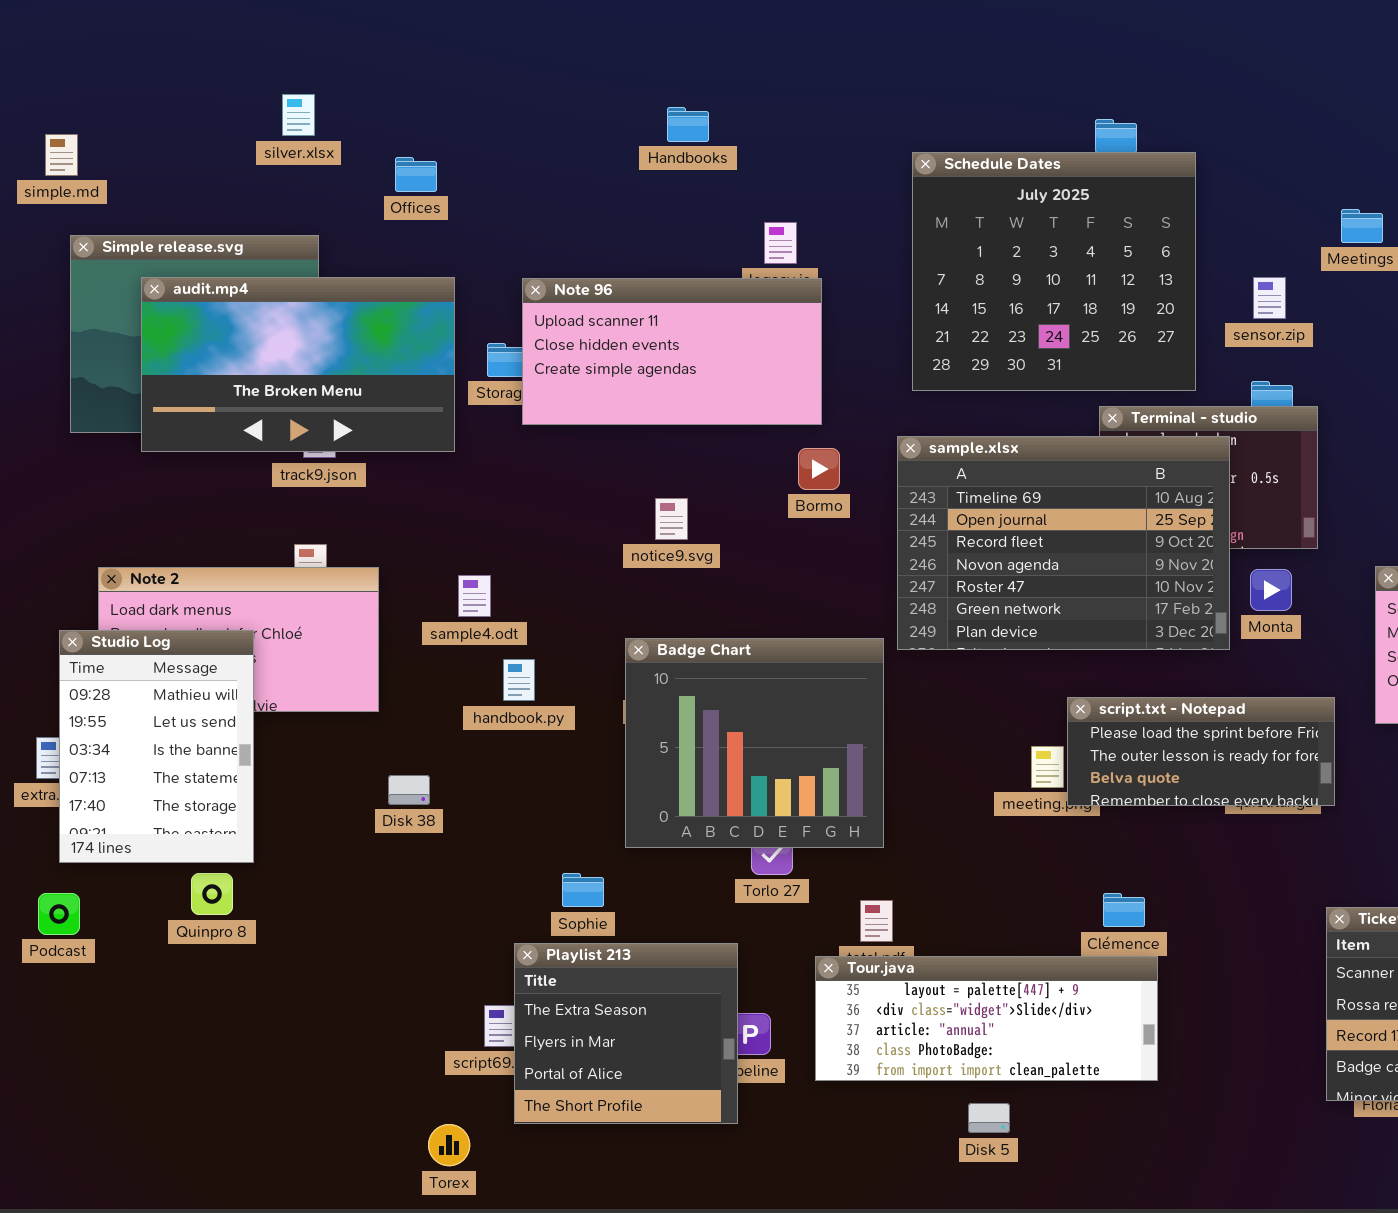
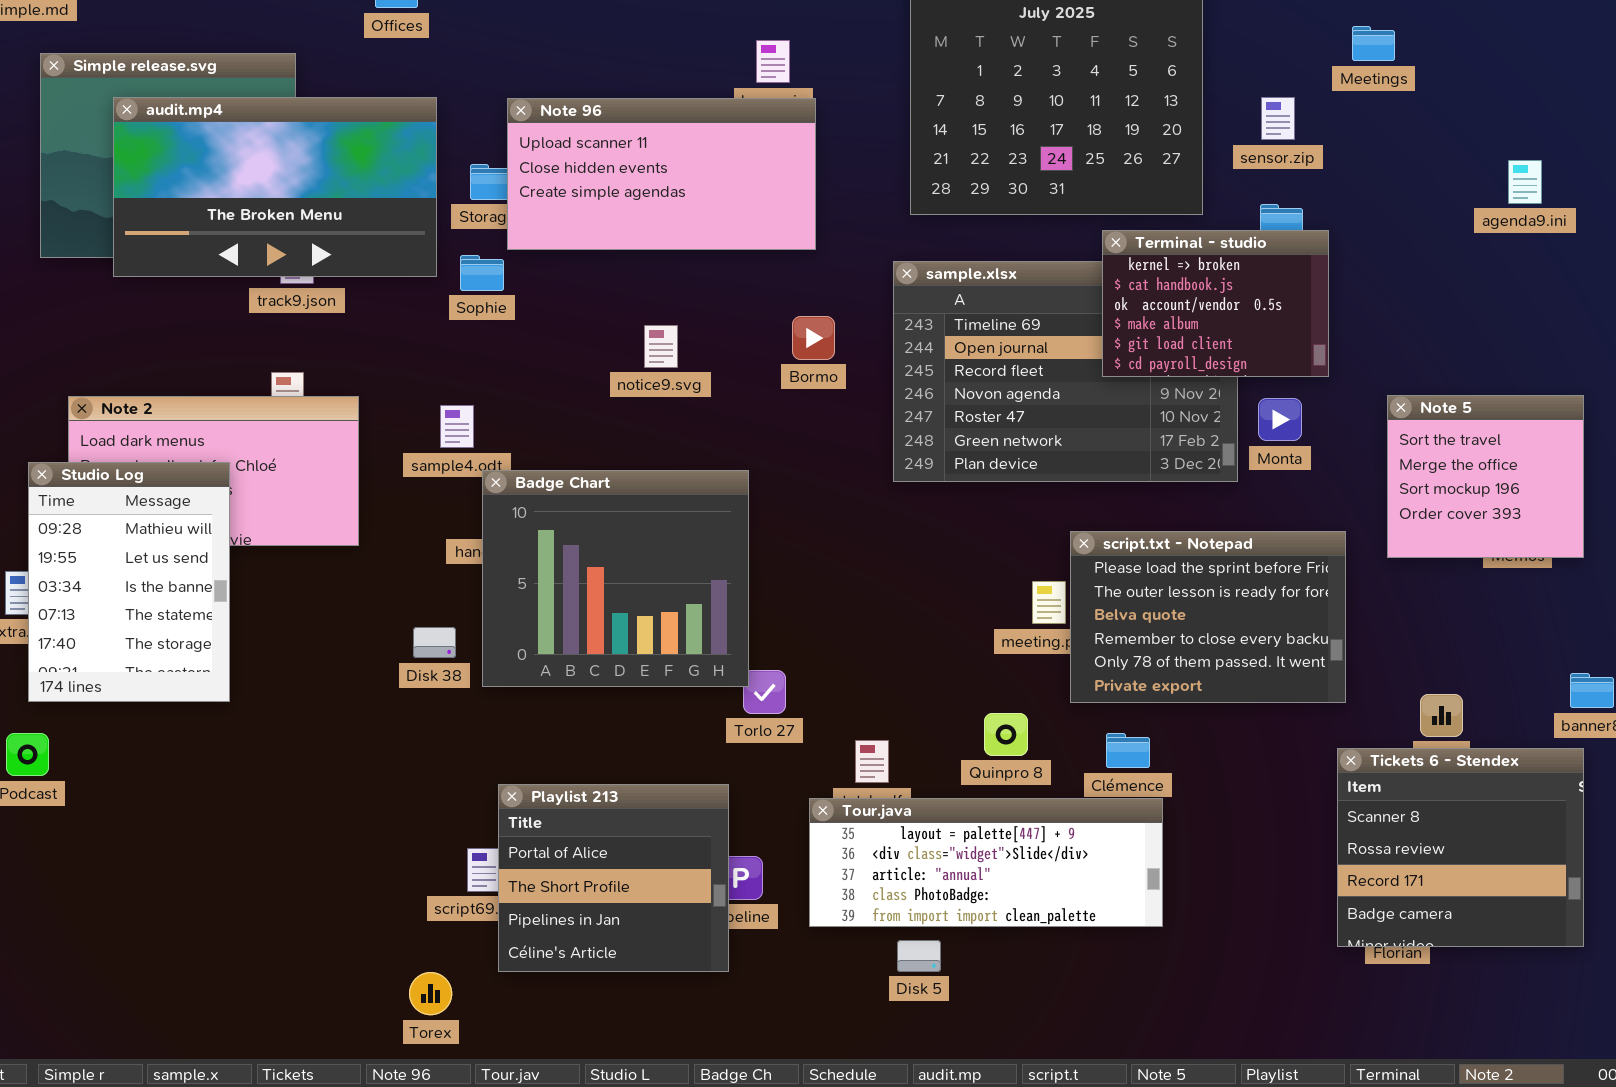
Terminal - studio: [1099,406,1318,549] -> [1102,230,1329,377], raised
Bormo: [798,448,840,490] -> [792,316,835,360], moved
Badge Chart: [625,638,884,848] -> [482,470,749,687], moved
script.txt - Notepad: [1067,697,1335,806] -> [1070,531,1346,703], resized
Disk 38: [388,775,430,805] -> [413,627,456,658], moved
Quinpro 8: [191,873,233,915] -> [984,713,1028,756], moved
Sophie: [562,873,604,907] -> [460,255,504,291], moved
Playlist 213: [514,943,738,1124] -> [498,784,729,972], scrolled down 2 rows
Disk 5: [968,1103,1010,1133] -> [897,940,941,972], moved

